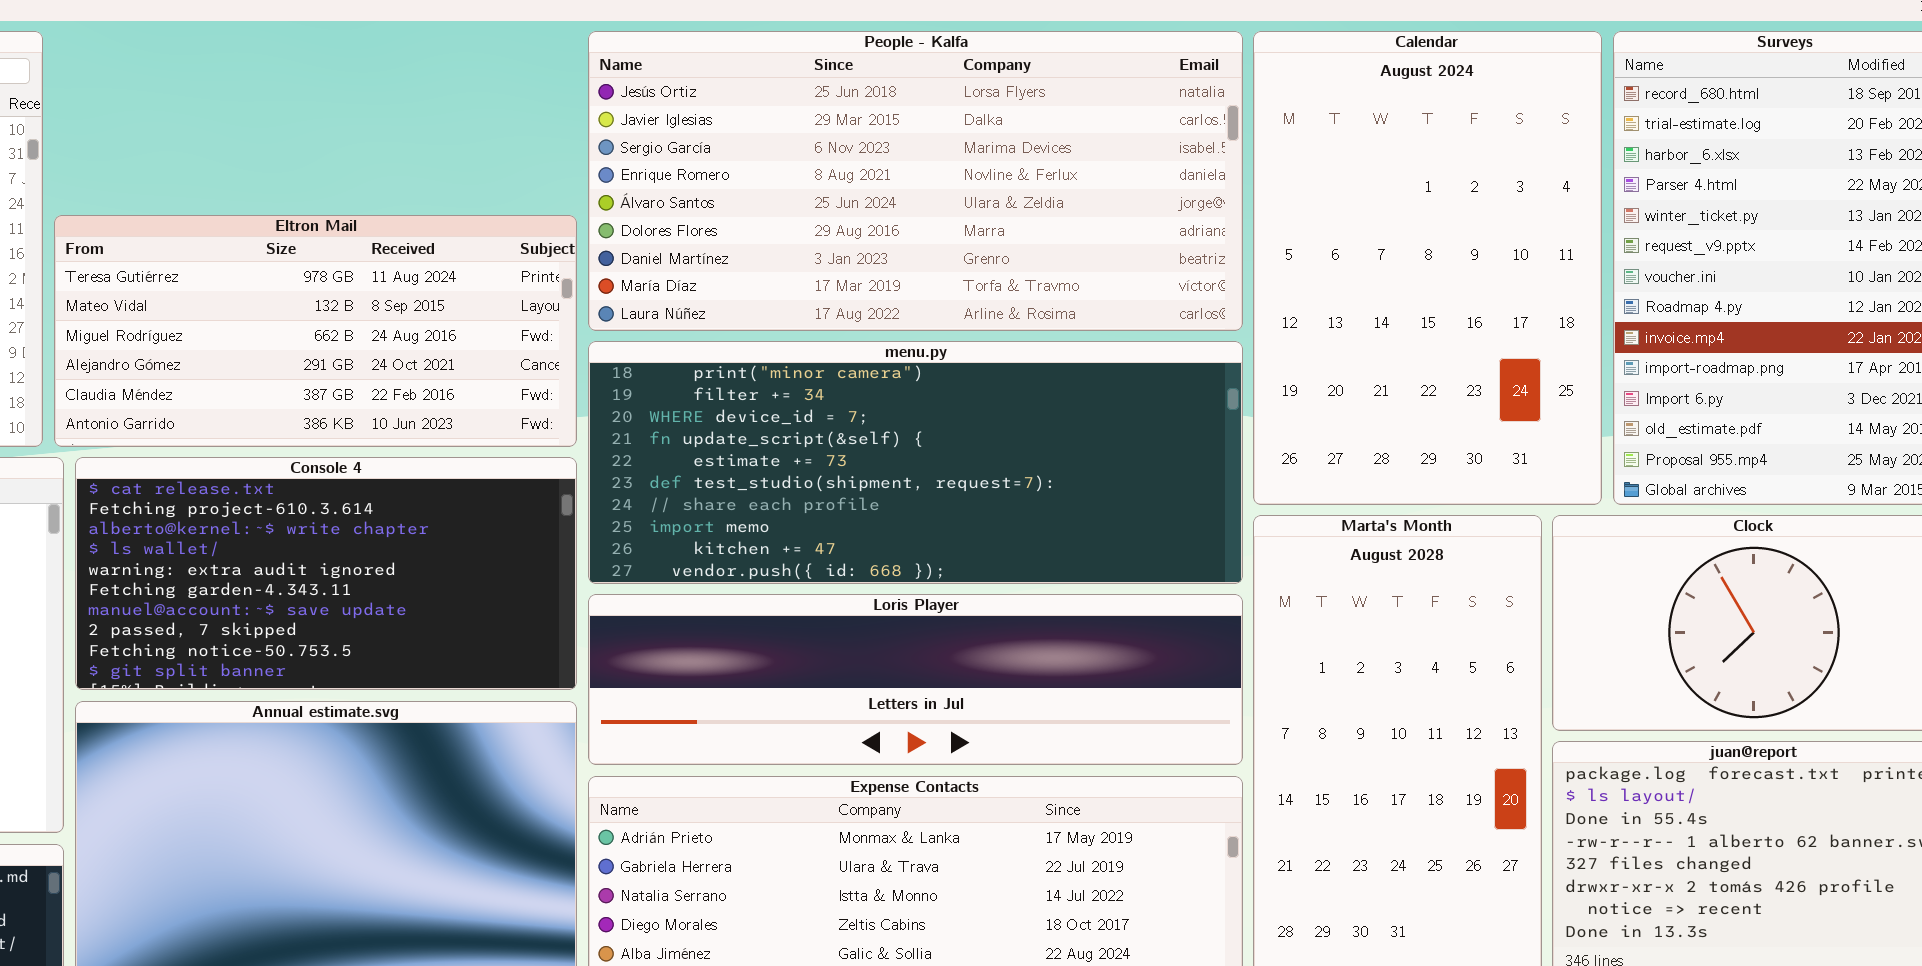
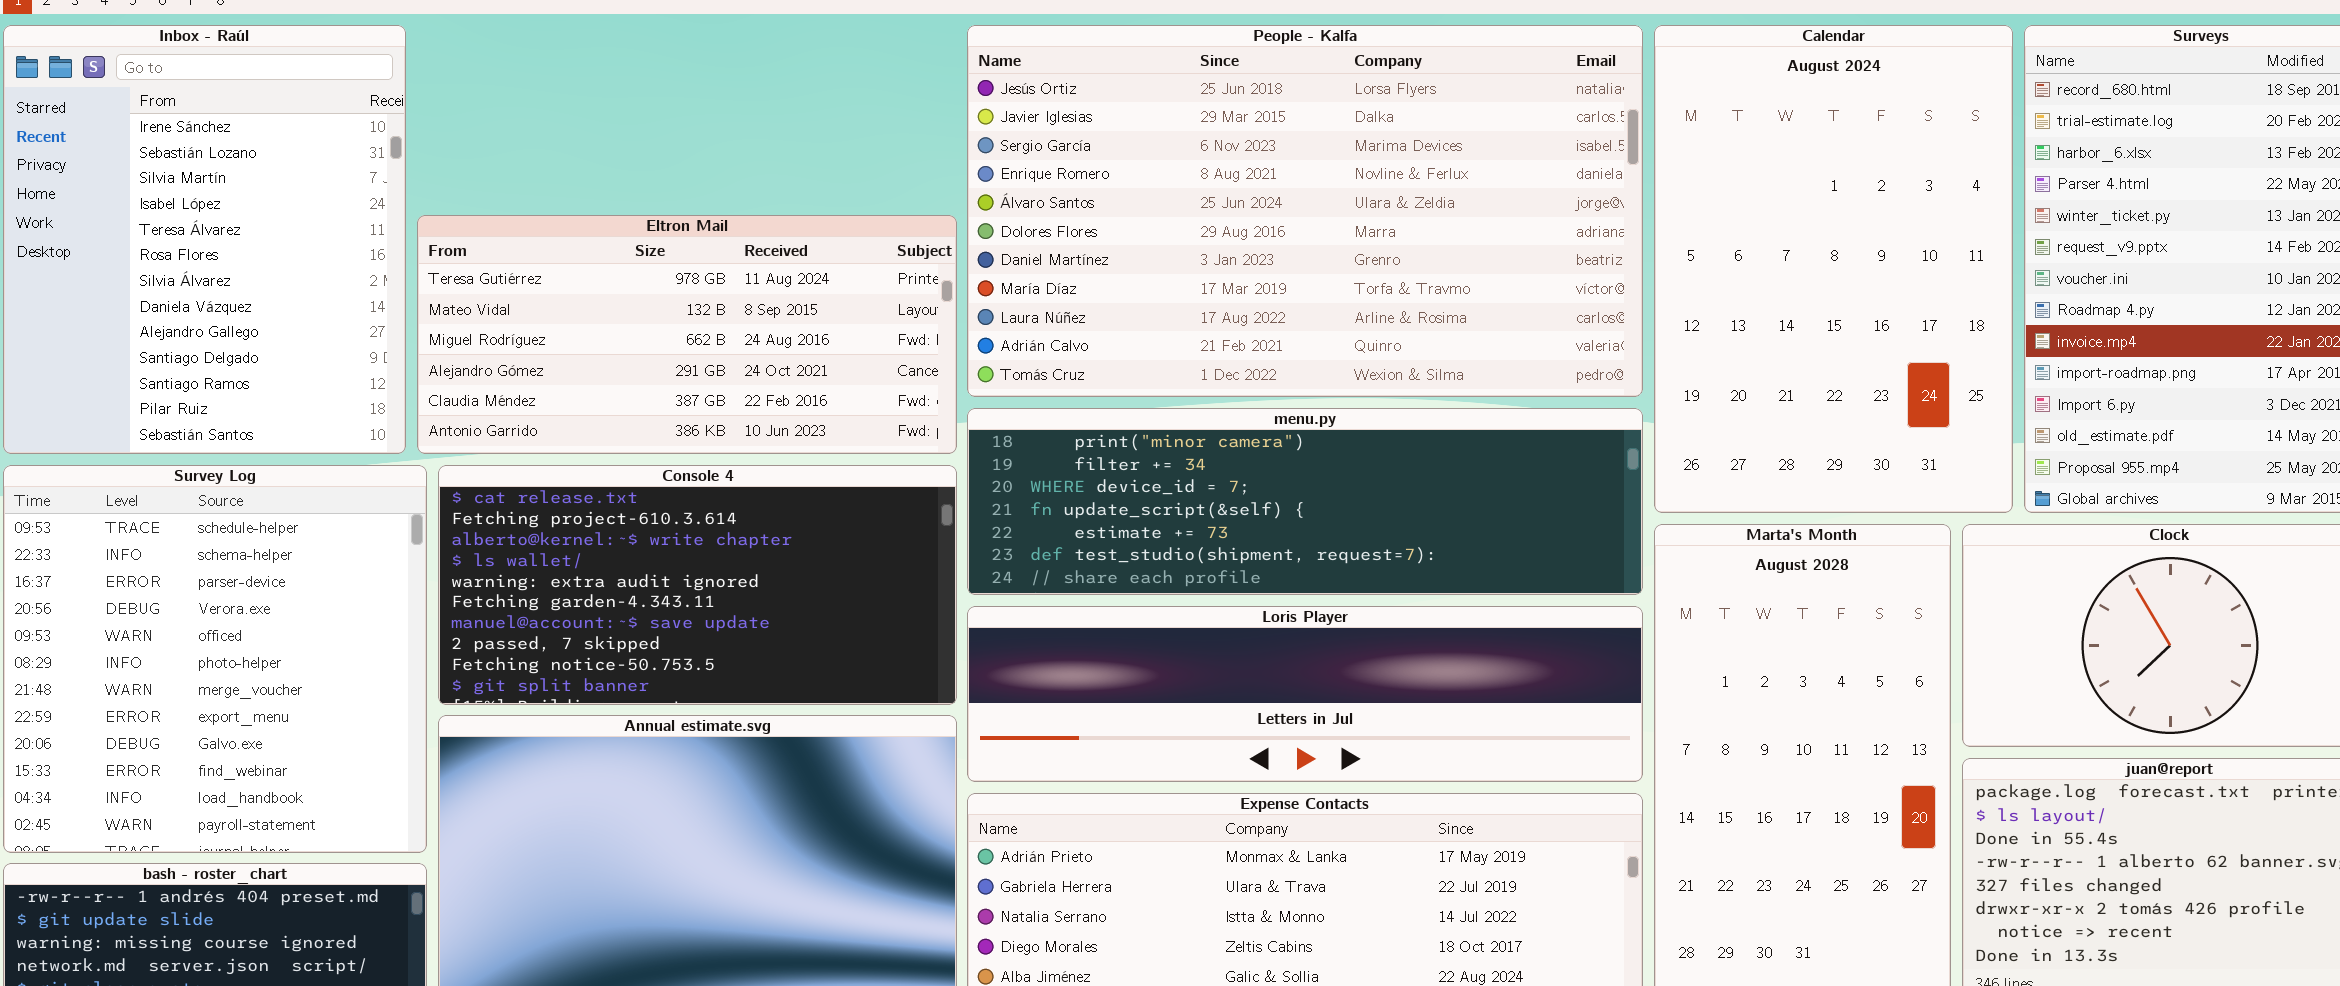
People - Kalfa: [588,31,1243,331] -> [967,25,1643,397], resized
menu.py: [588,341,1243,584] -> [967,408,1643,595], resized

